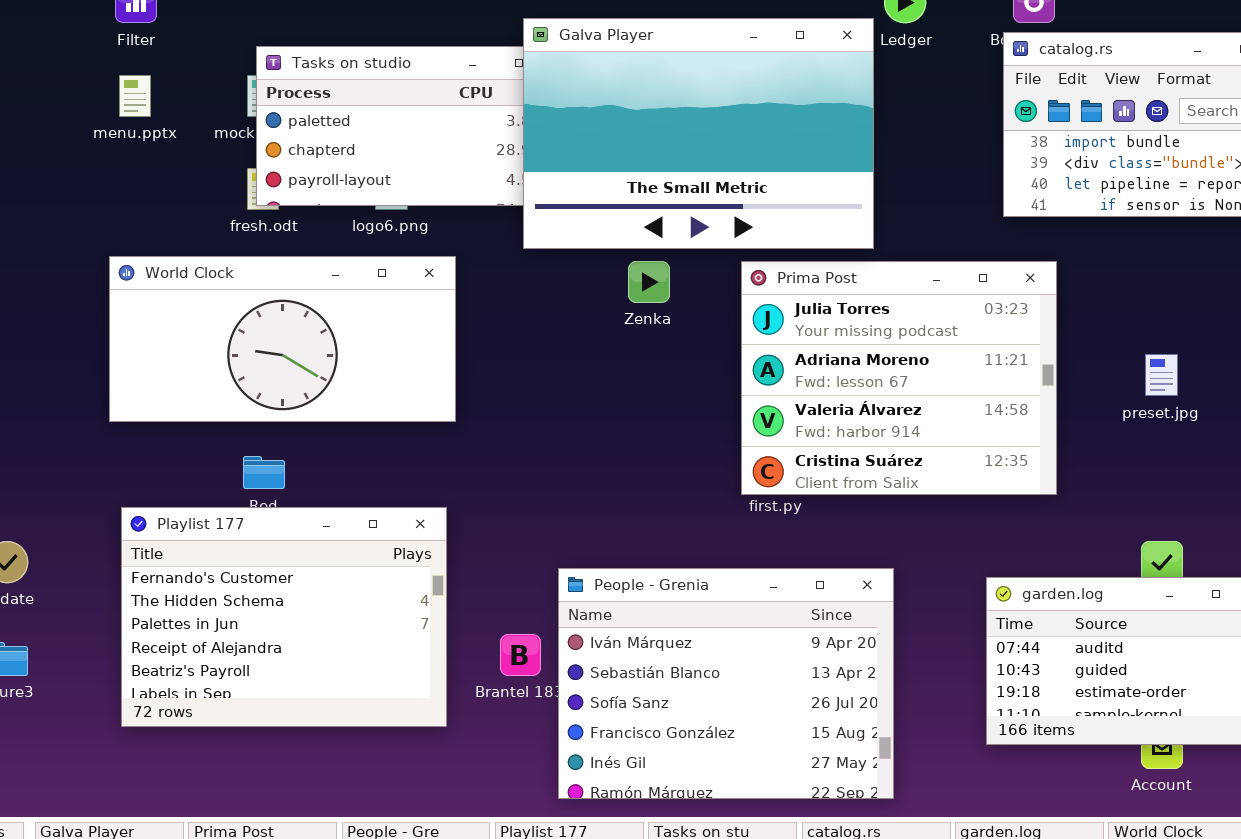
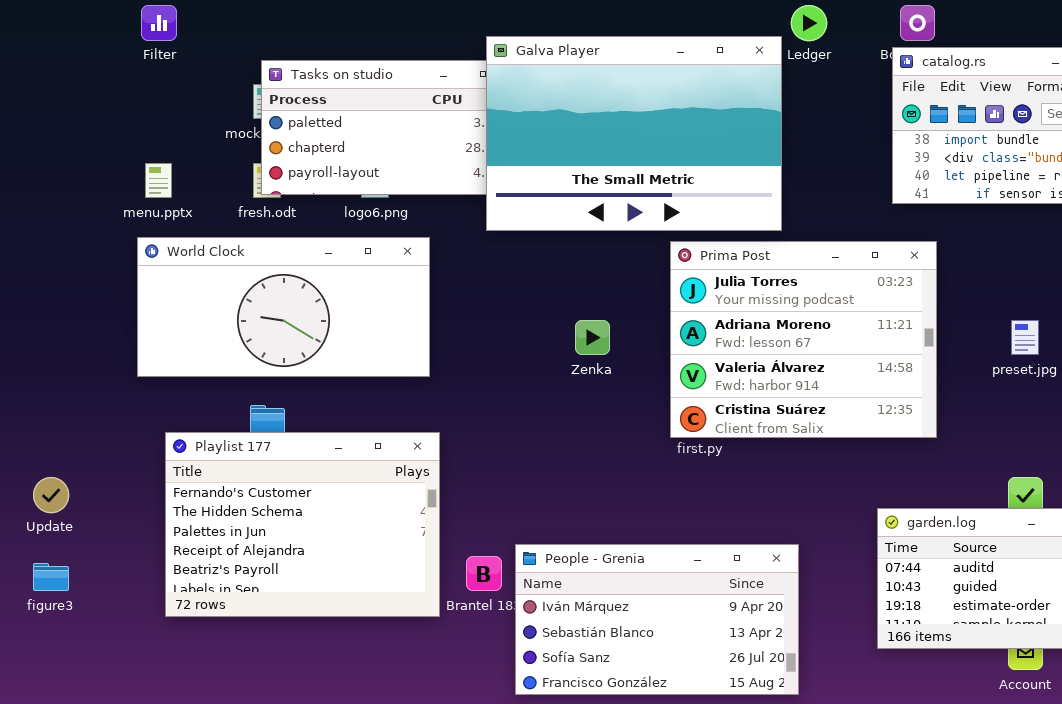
menu.pptx: [119,75,151,117] -> [145,163,172,198], moved
Zenka: [628,261,670,303] -> [575,320,610,355], moved
Playlist 177: [121,507,447,727] -> [165,432,440,617], moved
People - Grenia: [558,568,894,799] -> [515,544,799,695], resized

